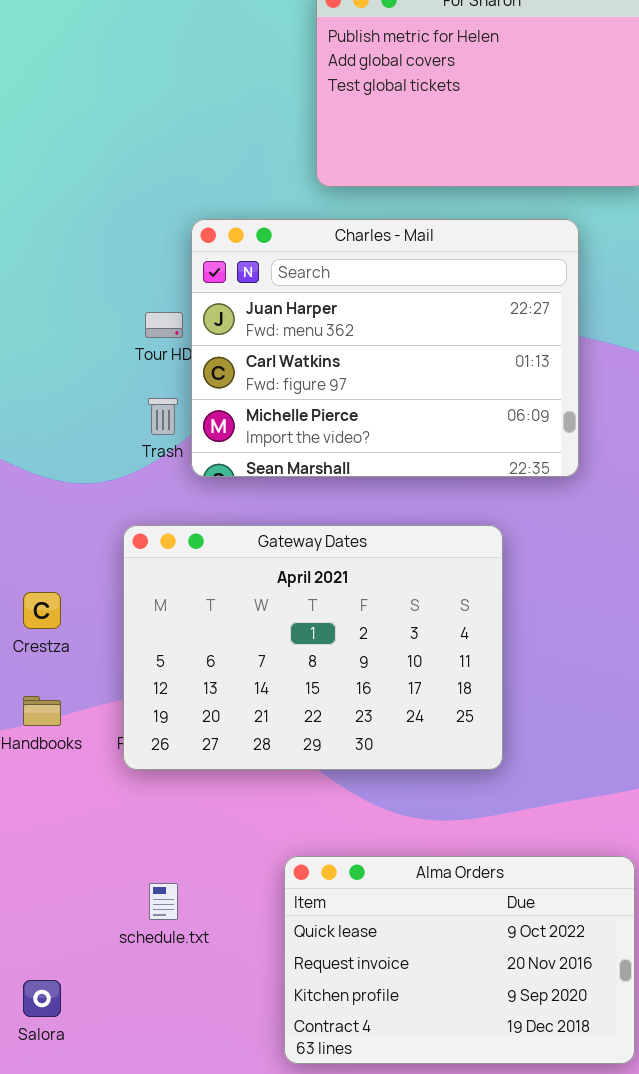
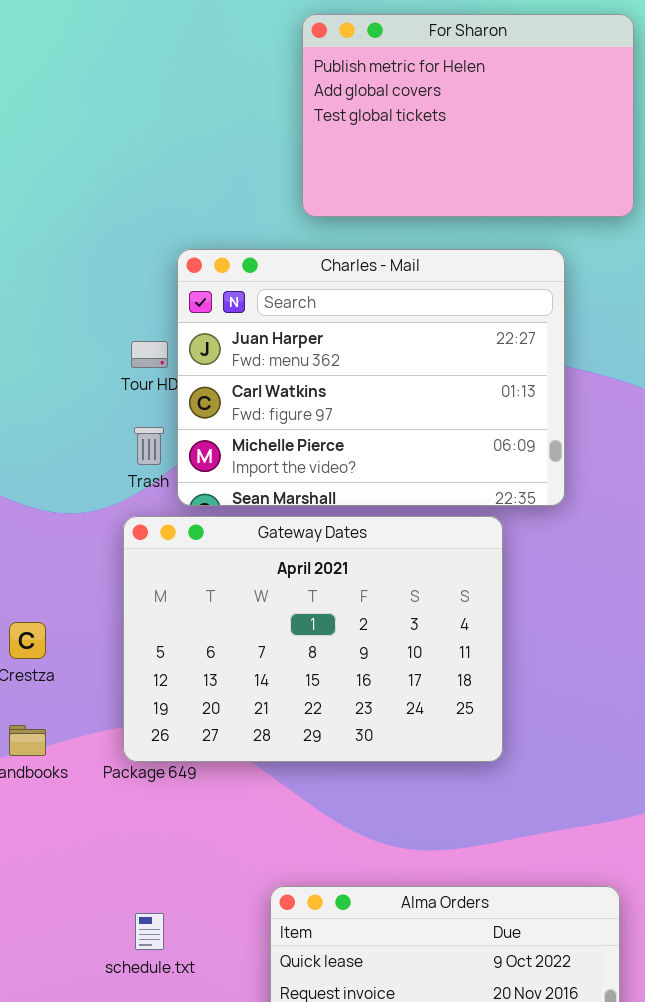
Gateway Dates: [123,525,503,770] -> [123,516,503,762], moved

